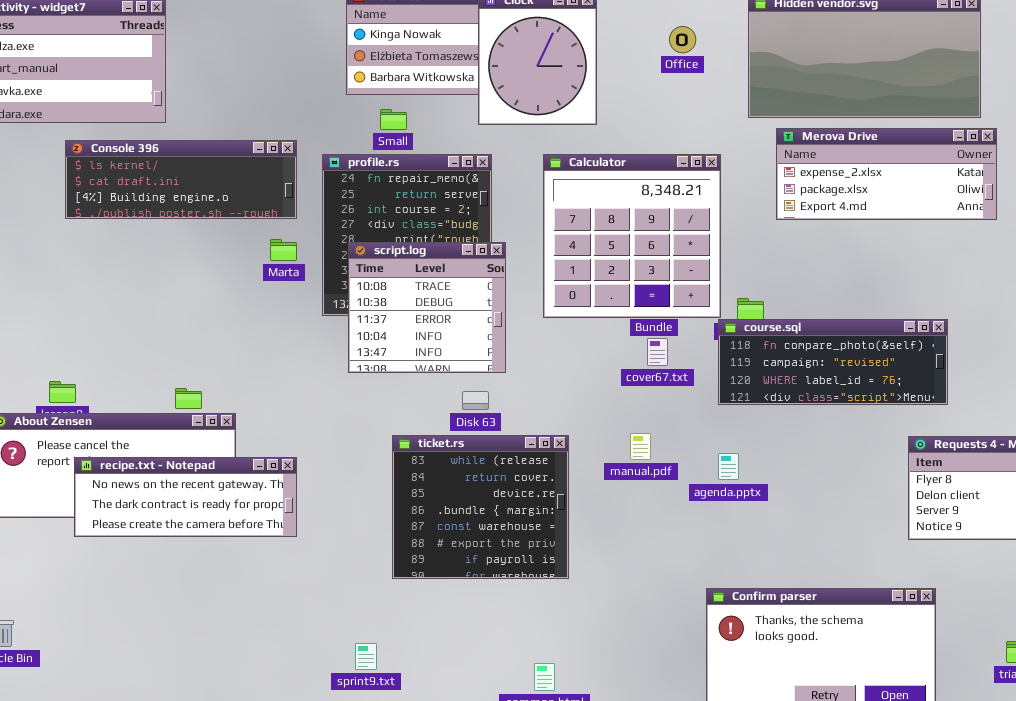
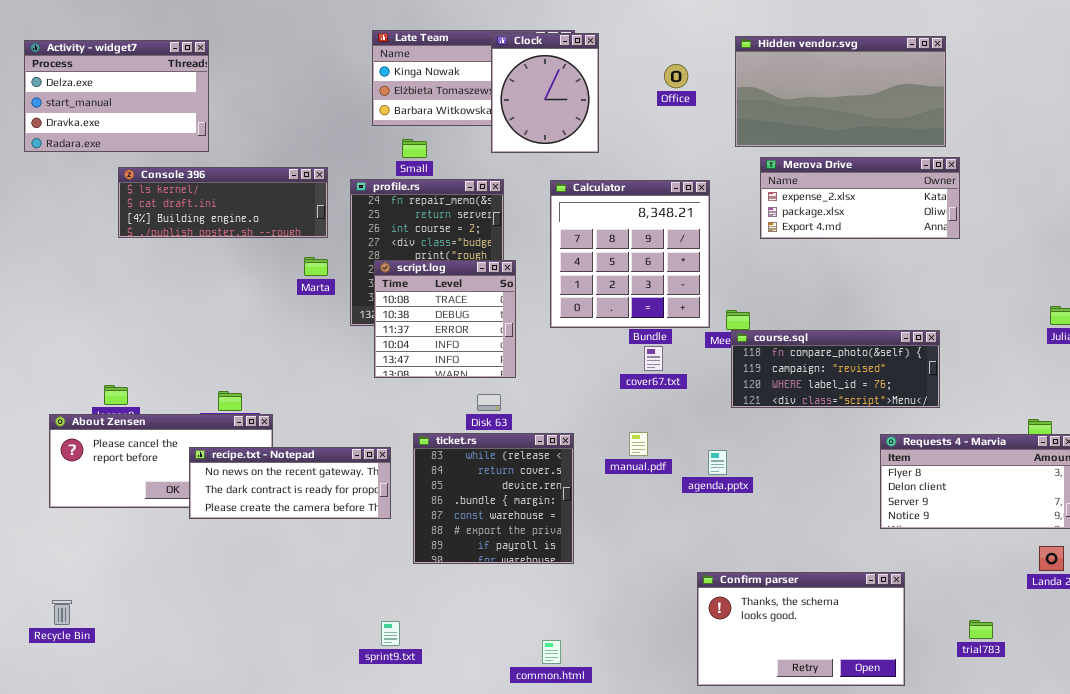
course.sql: [718,319,948,405] -> [731,330,940,408], moved
recipe.txt - Notepad: [74,457,297,537] -> [189,447,391,519], moved

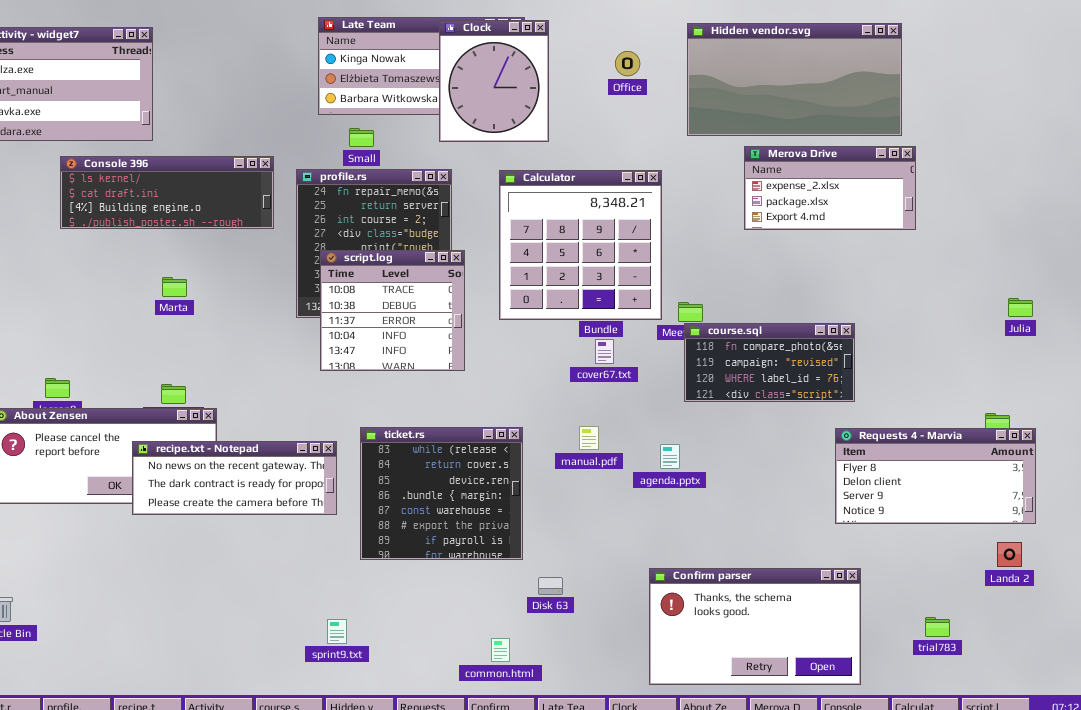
Merova Drive: [760,157,960,239] -> [744,146,916,230], resized
Marta: [304,257,328,276] -> [162,277,187,297], moved
course.sql: [731,330,940,408] -> [684,323,855,402], resized
Disk 63: [477,394,501,411] -> [538,577,563,595], moved

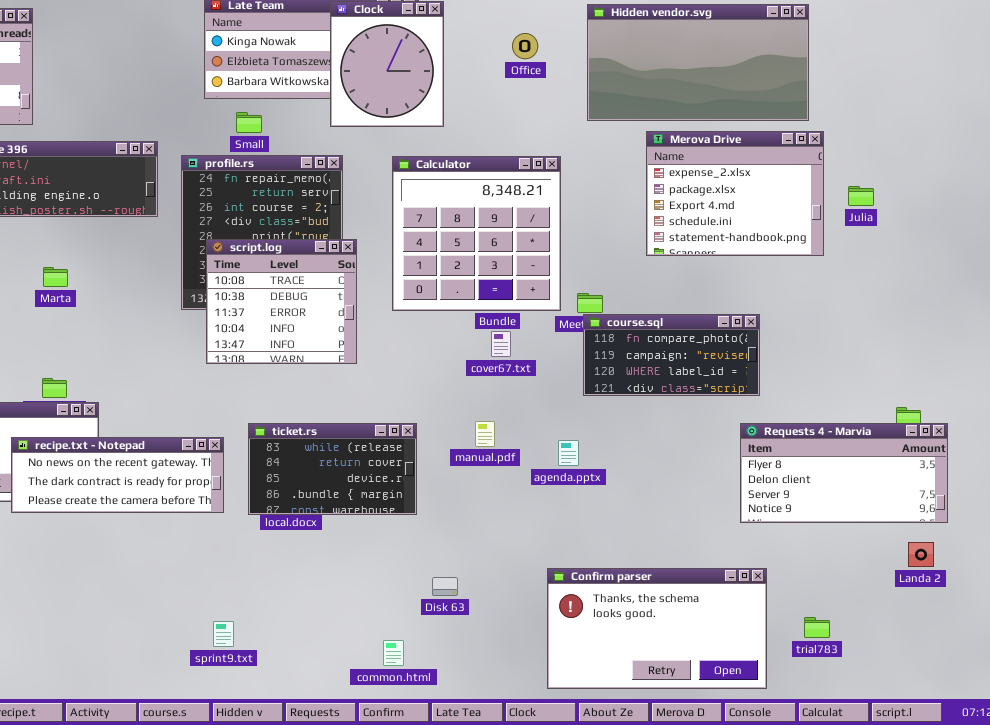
Merova Drive: [744,146,916,230] -> [646,131,824,256], resized
Julia: [1008,298,1033,317] -> [848,186,874,206], moved
ticket.rs: [360,427,523,560] -> [248,423,417,515], resized
trial783: [925,617,950,637] -> [804,617,830,638], moved

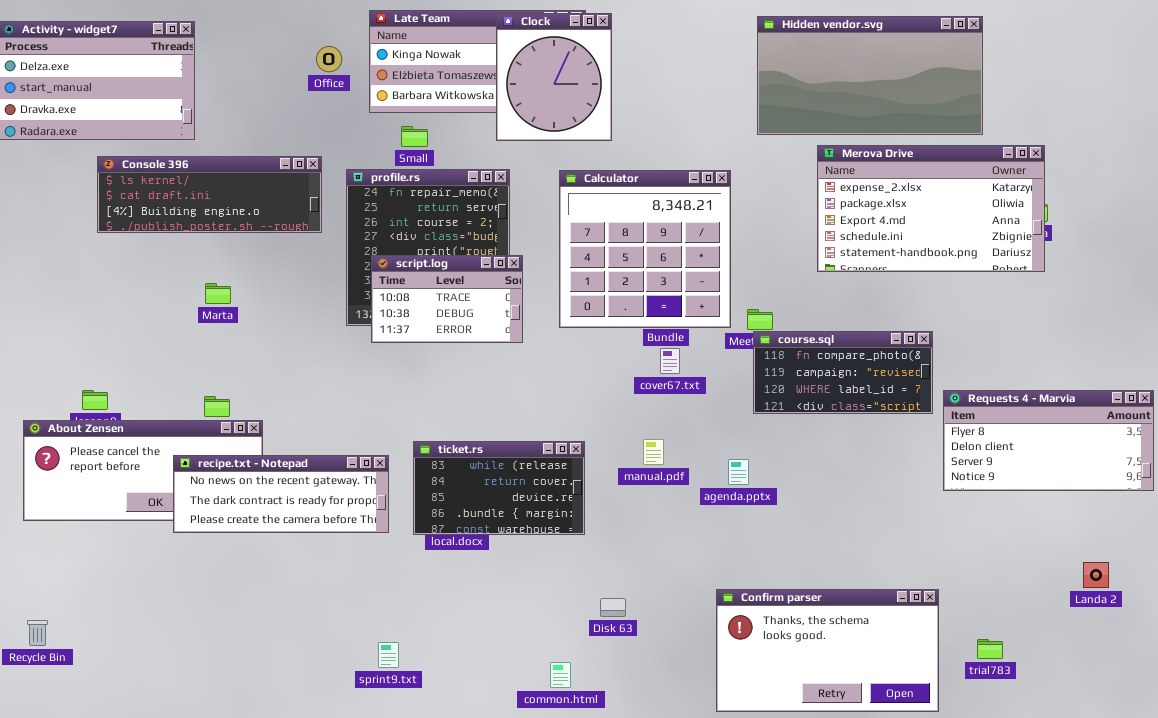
Office: [512,33,538,59] -> [316,46,342,72], moved
Merova Drive: [646,131,824,256] -> [817,145,1045,272], resized
script.log: [206,239,357,364] -> [371,255,523,343], resized
Requests 4 - Marvia: [740,423,948,523] -> [943,390,1154,491], moved

